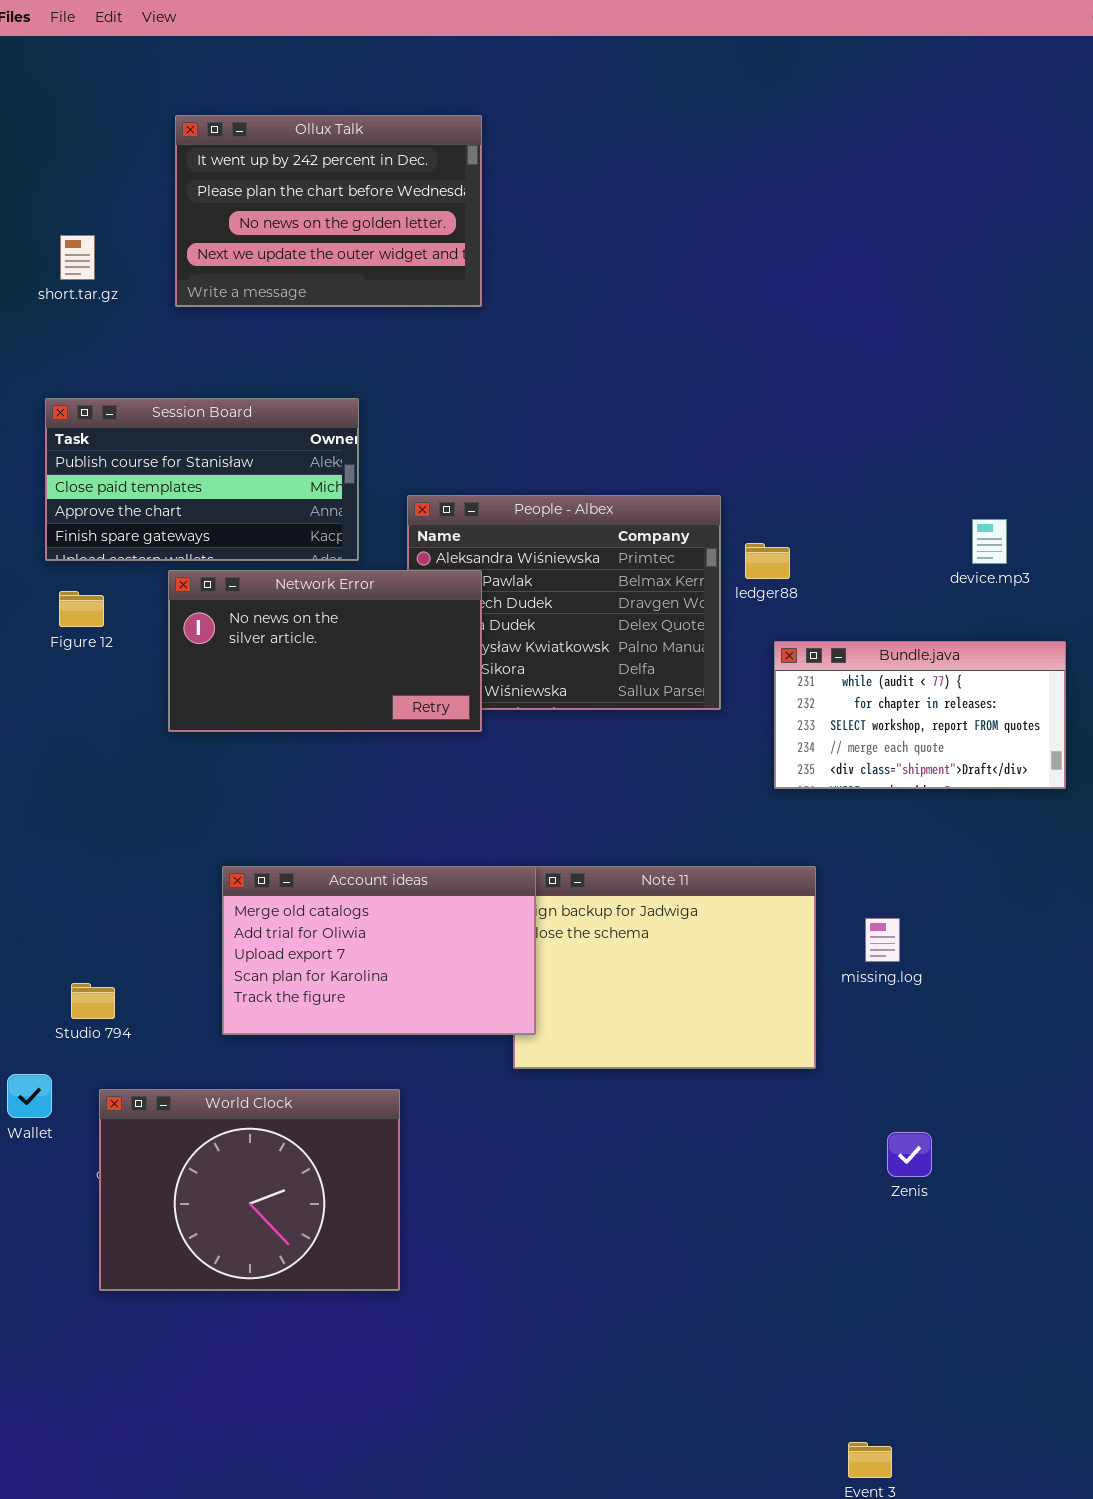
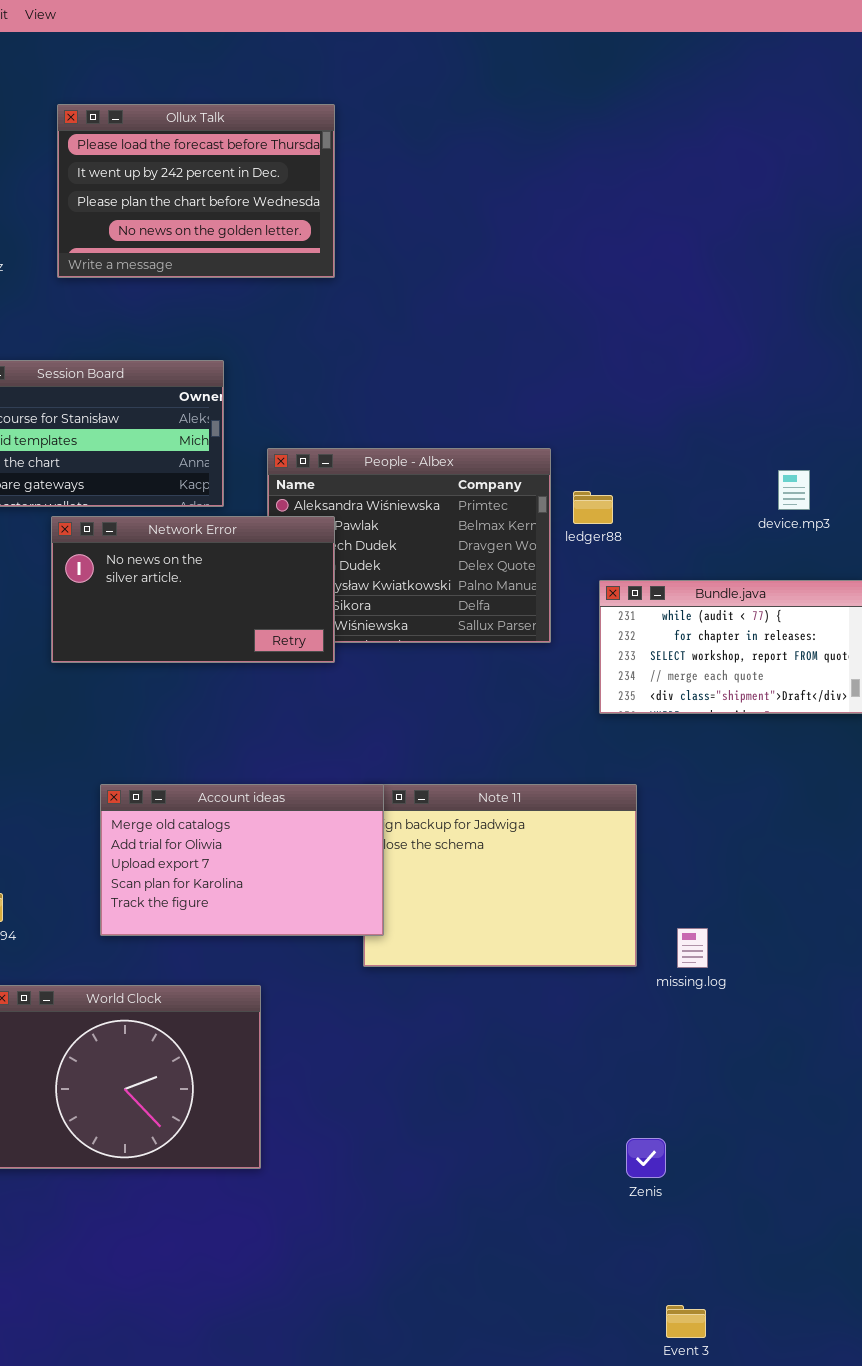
Ollux Talk: [175,115,482,307] -> [57,104,335,278], scrolled up 1 row
missing.log: [865,918,900,962] -> [677,928,708,968], moved
Zenis: [887,1132,932,1177] -> [626,1138,666,1178], moved

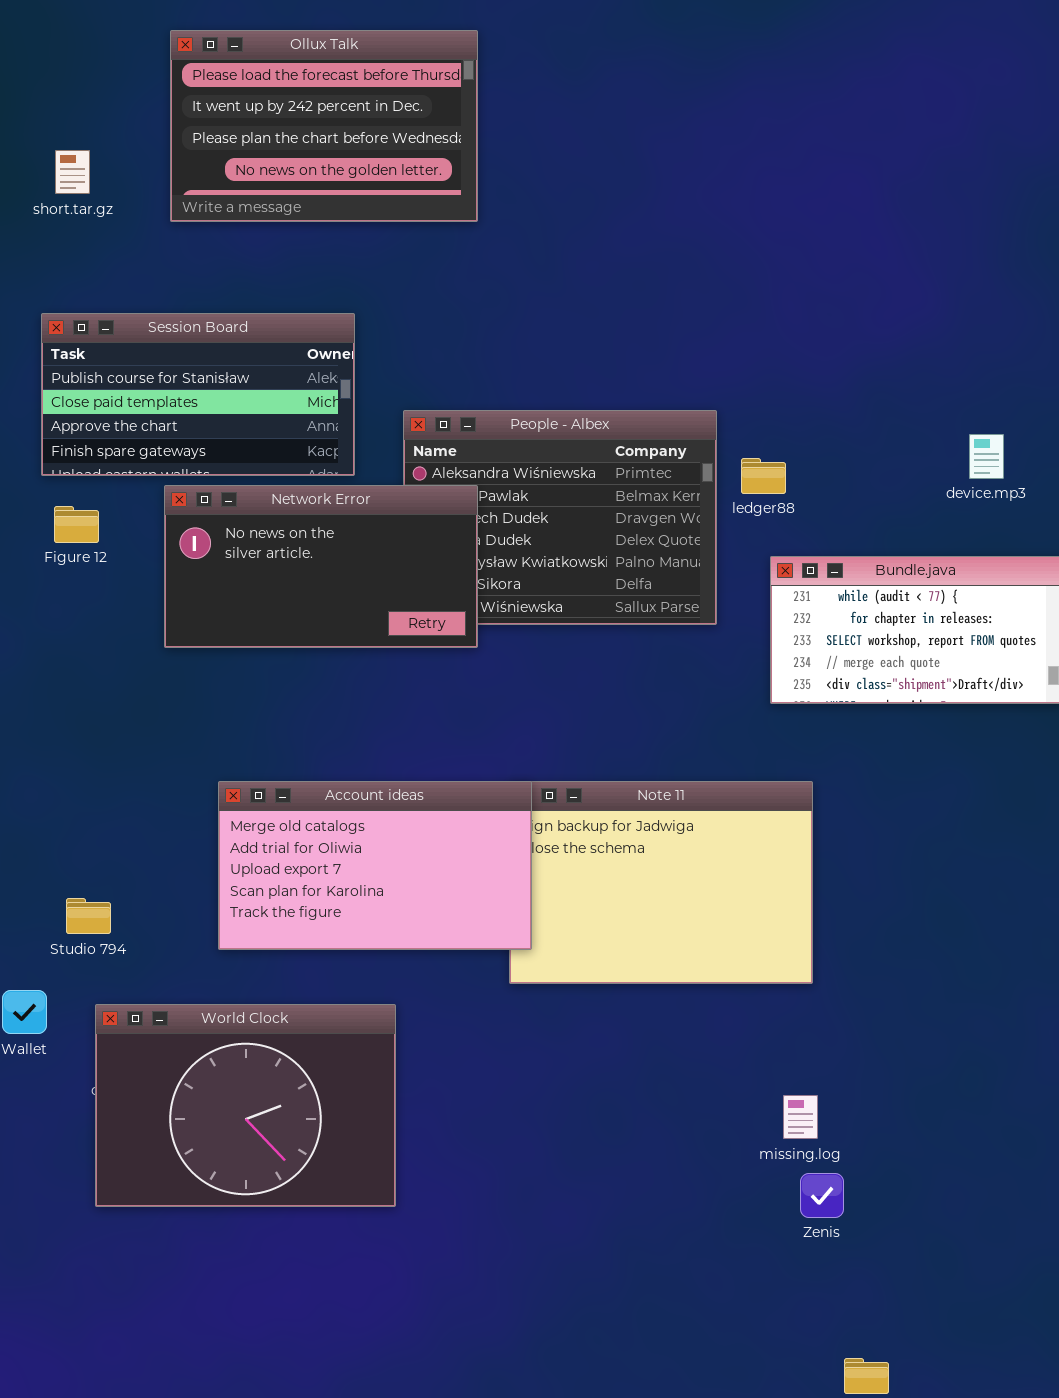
missing.log: [677,928,708,968] -> [783,1095,818,1139], moved

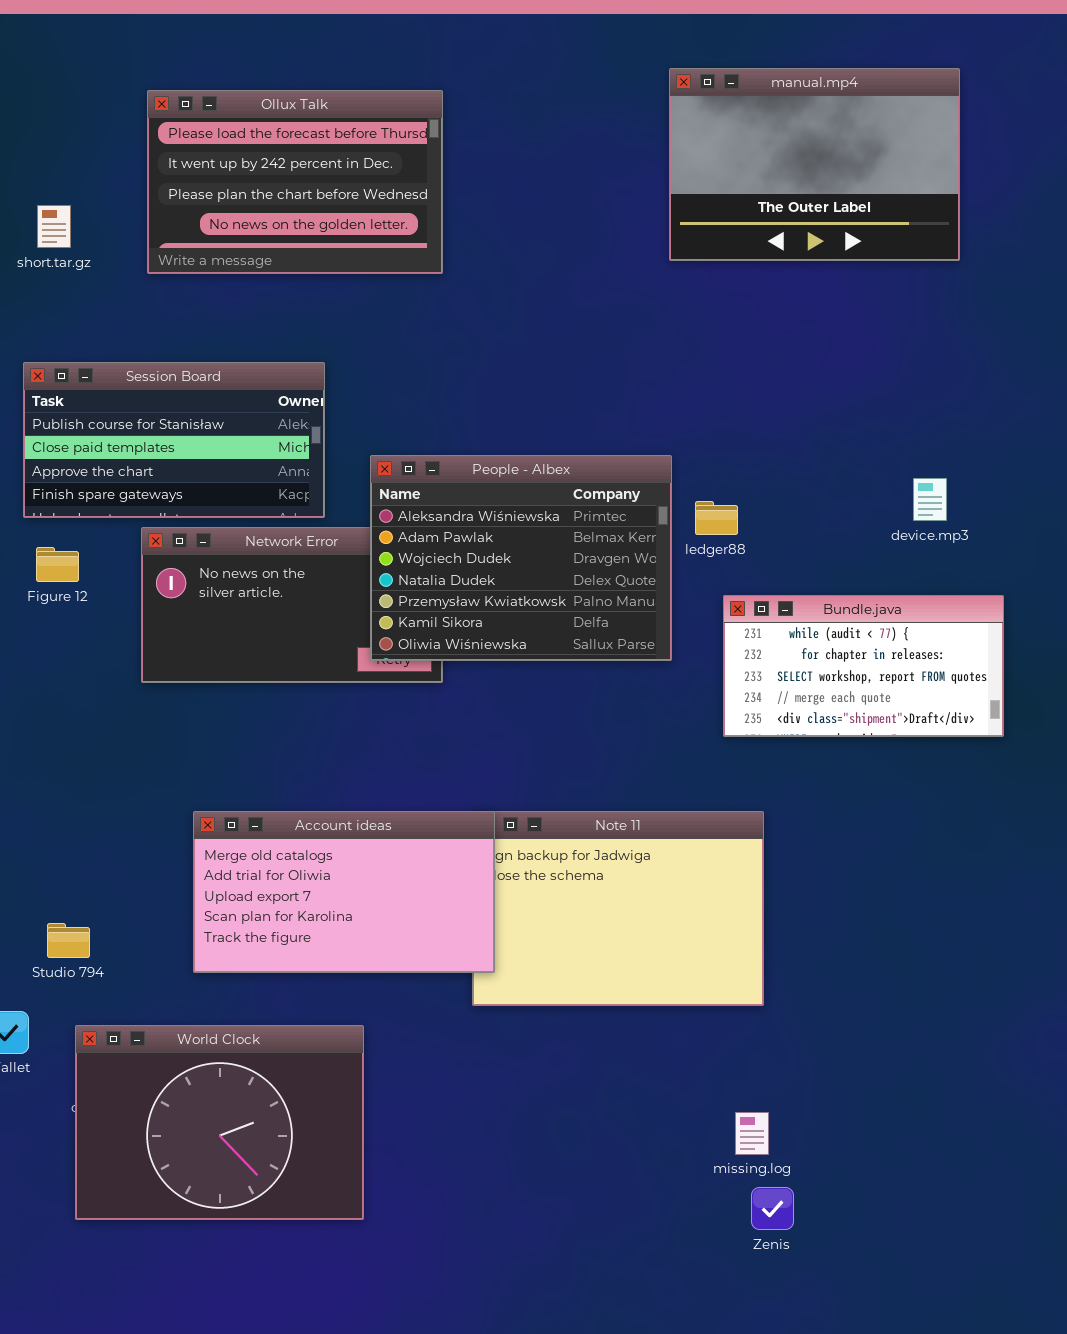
manual.mp4: none -> [669,68,960,261], opened
People - Albex: [403,410,717,625] -> [370,455,672,661], raised

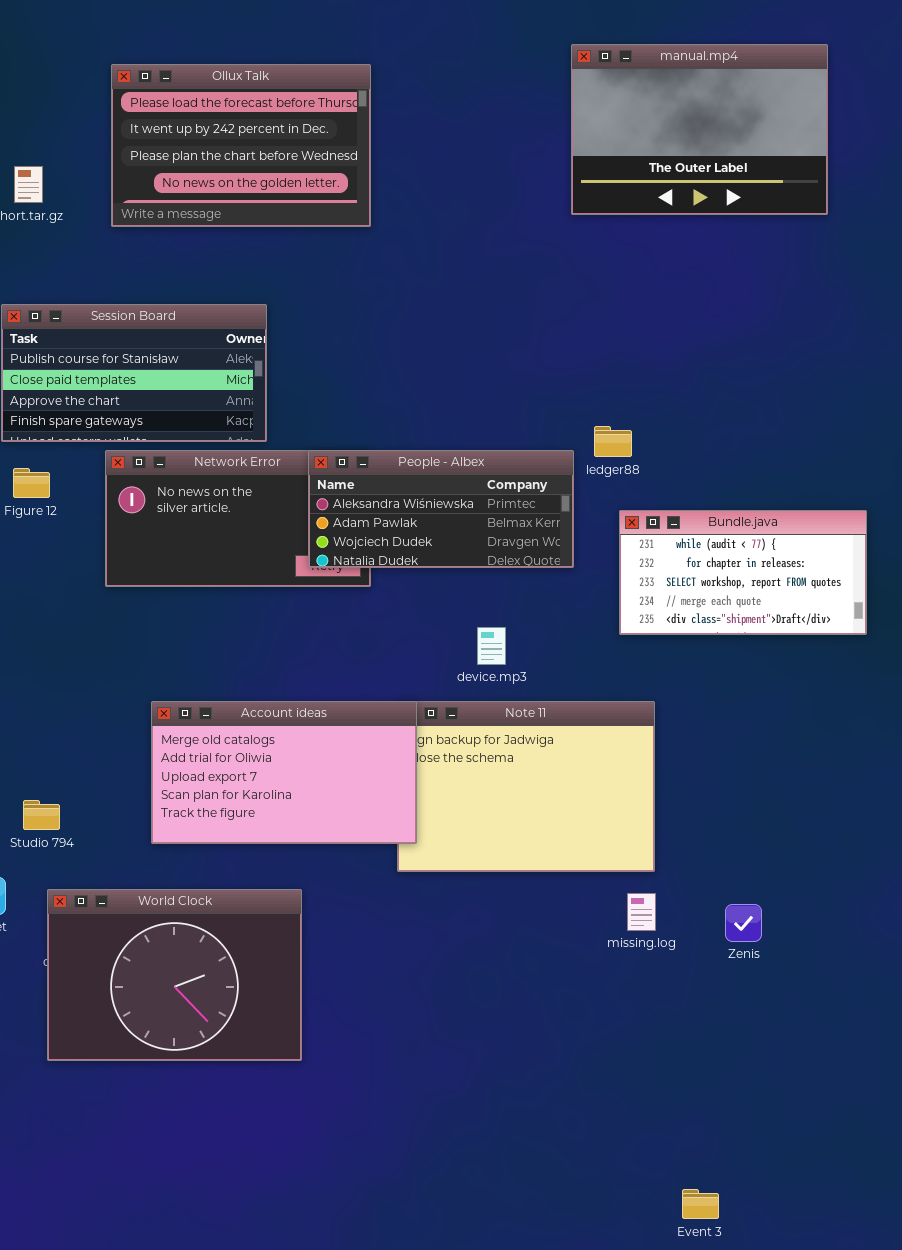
People - Albex: [370,455,672,661] -> [308,450,574,568], resized
device.mp3: [913,478,947,521] -> [477,627,506,665], moved
missing.log: [735,1112,769,1155] -> [627,893,656,931], moved
Zenis: [751,1187,794,1230] -> [725,904,762,942], moved

